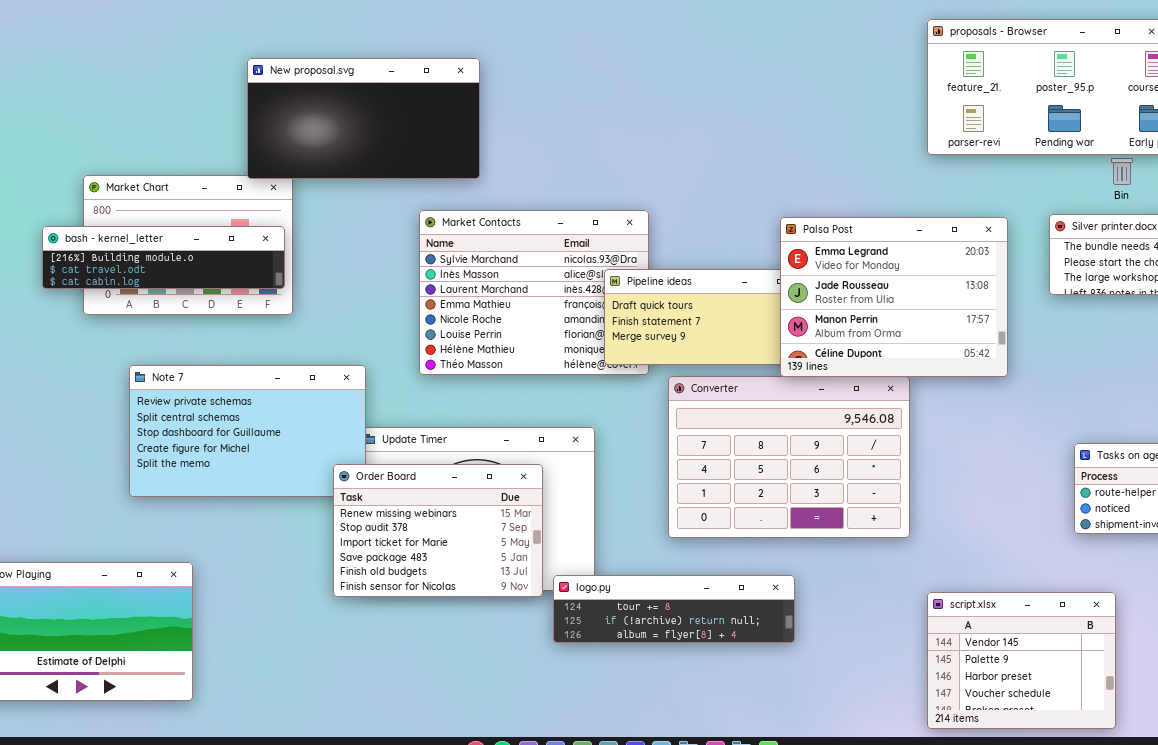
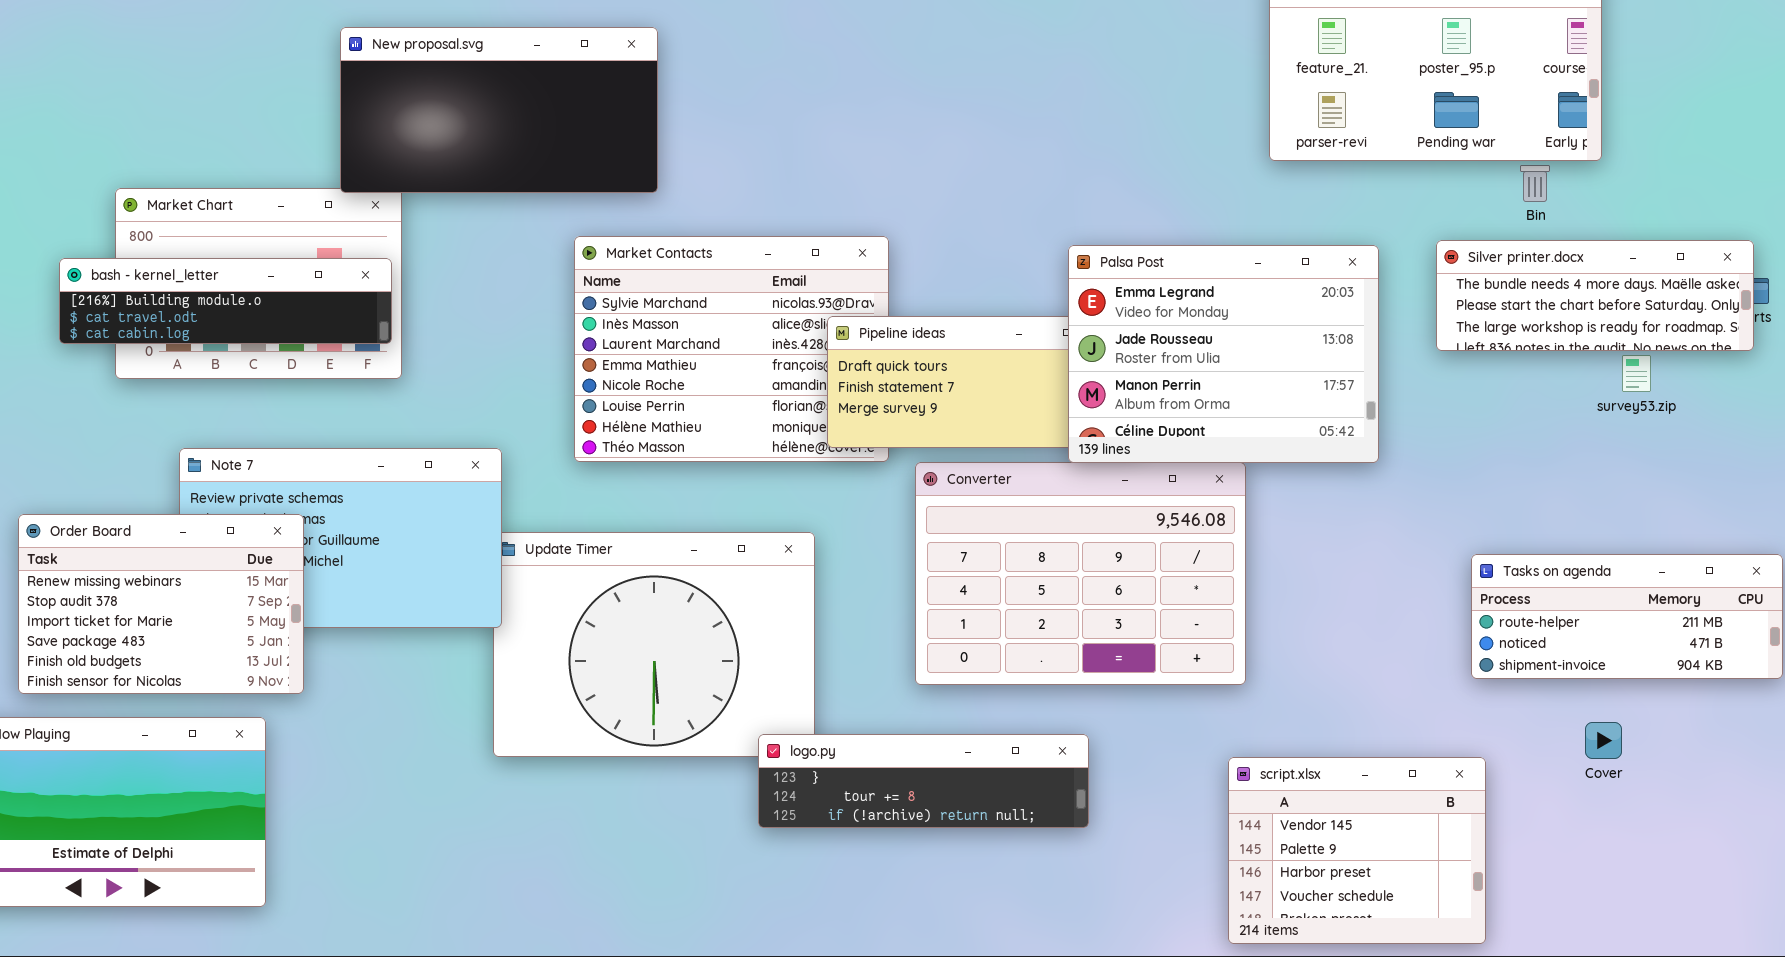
Order Board: [333,464,543,597] -> [18,514,304,694], moved
logo.py: [553,575,795,643] -> [758,734,1089,828], scrolled up 1 row
script.xlsx: [927,592,1116,729] -> [1228,757,1486,944], moved

